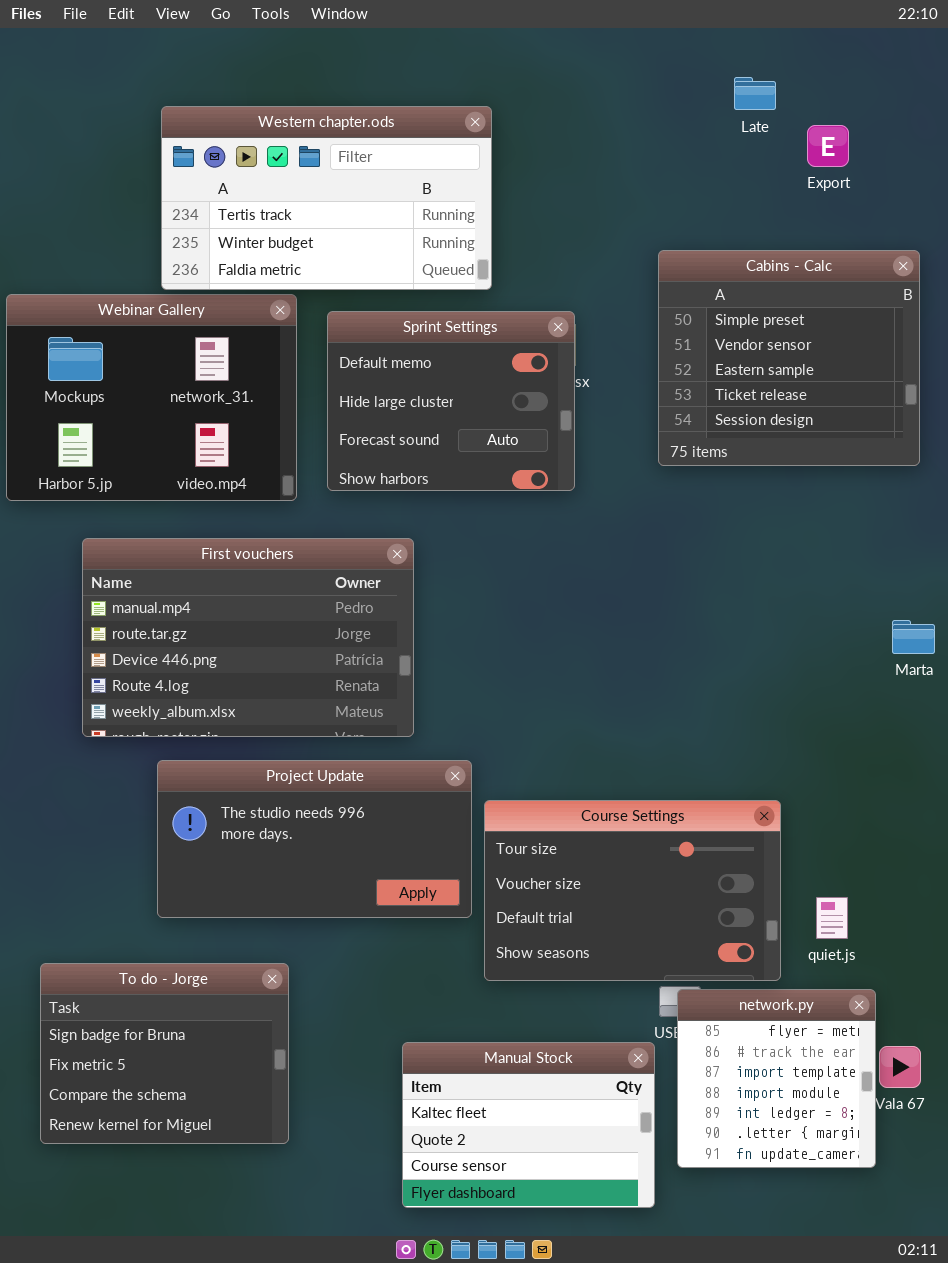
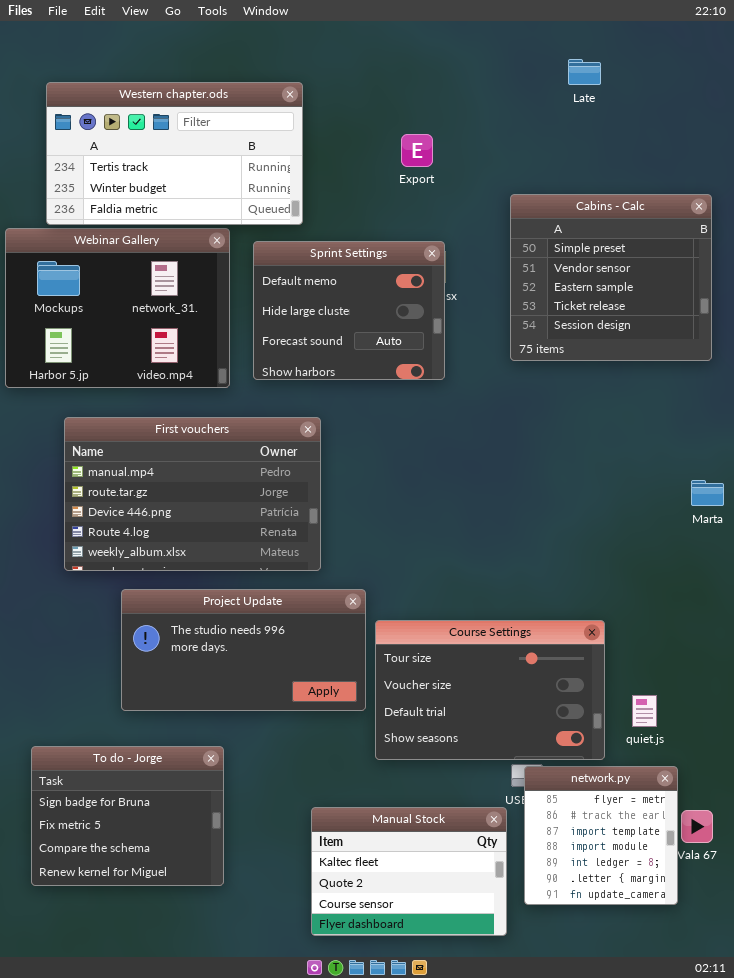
Western chapter.ods: [161,106,492,290] -> [46,82,303,225], moved
Export: [807,125,849,167] -> [401,134,433,167], moved

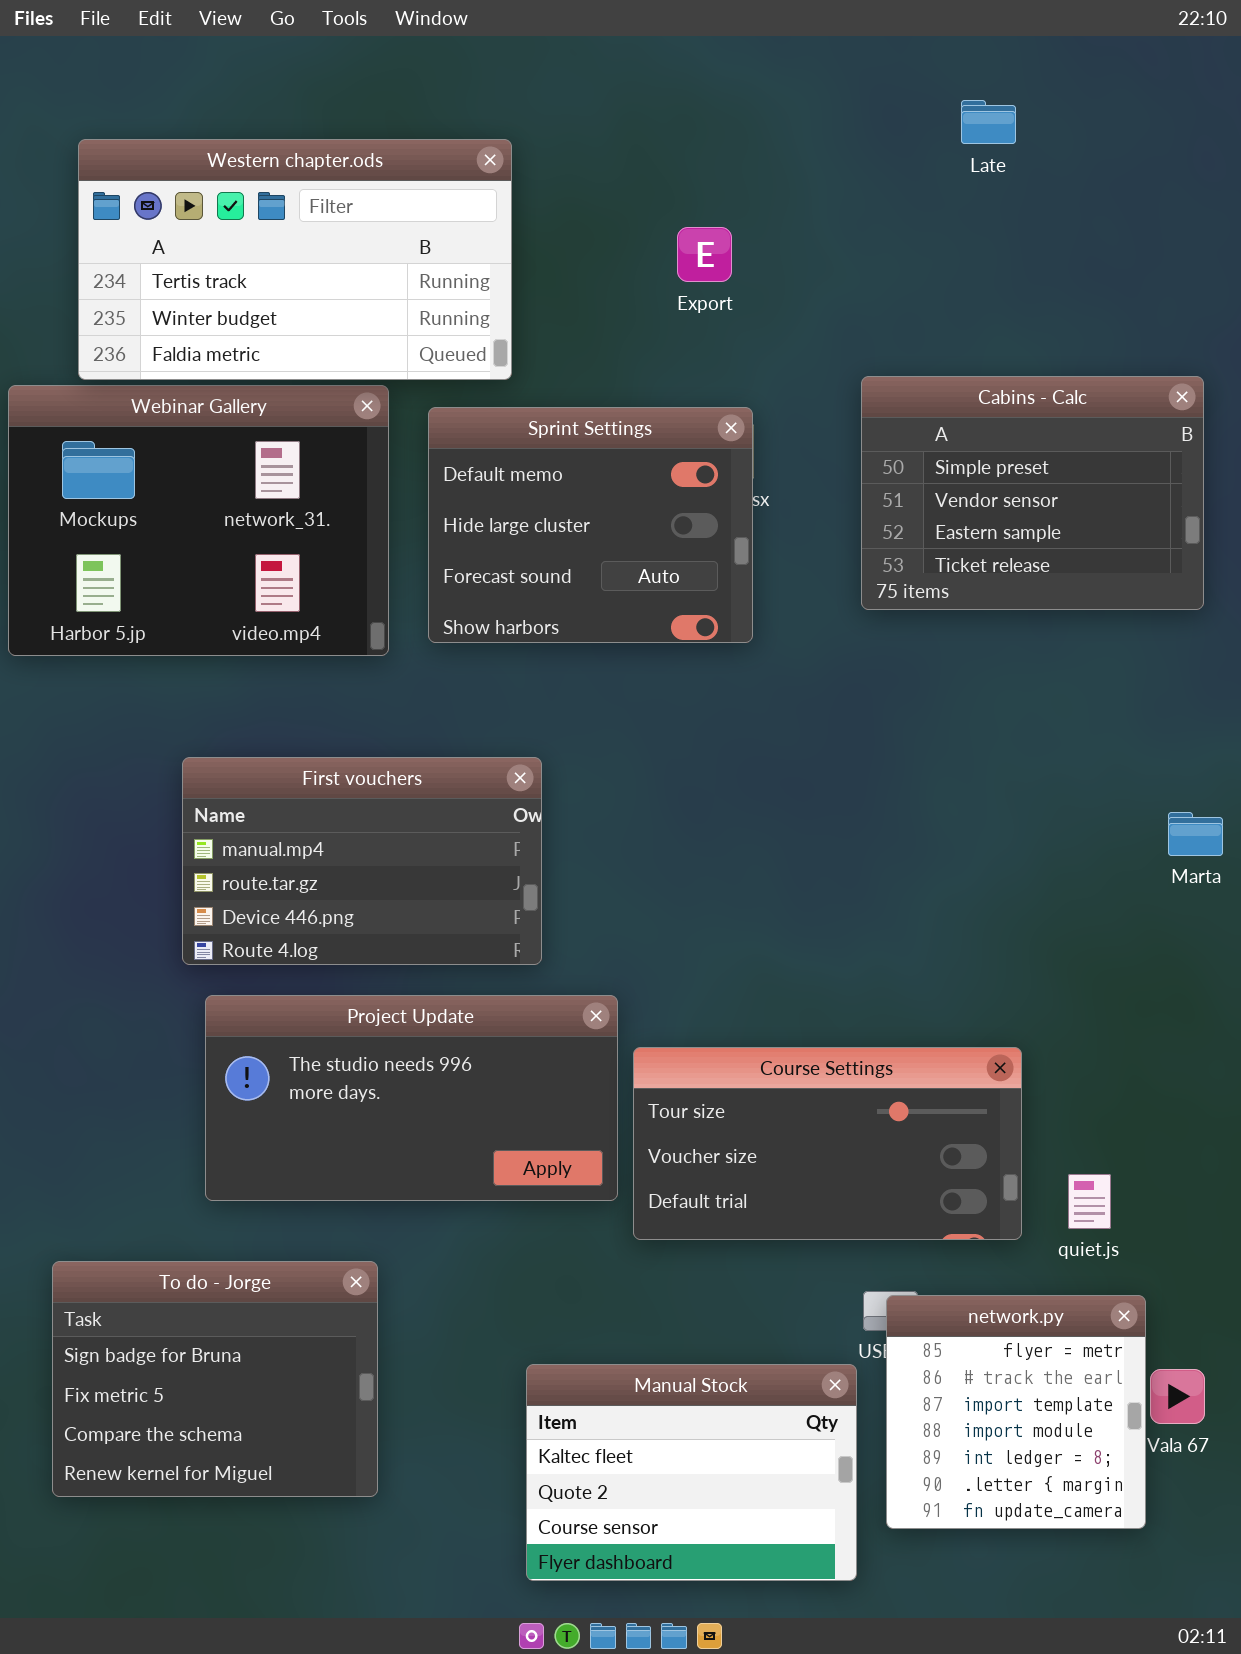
Cabins - Calc: [510,194,712,361] -> [861,376,1204,610], resized
First vouchers: [64,417,321,571] -> [182,757,542,965], resized
Course Settings: [375,620,605,760] -> [633,1047,1022,1240], resized

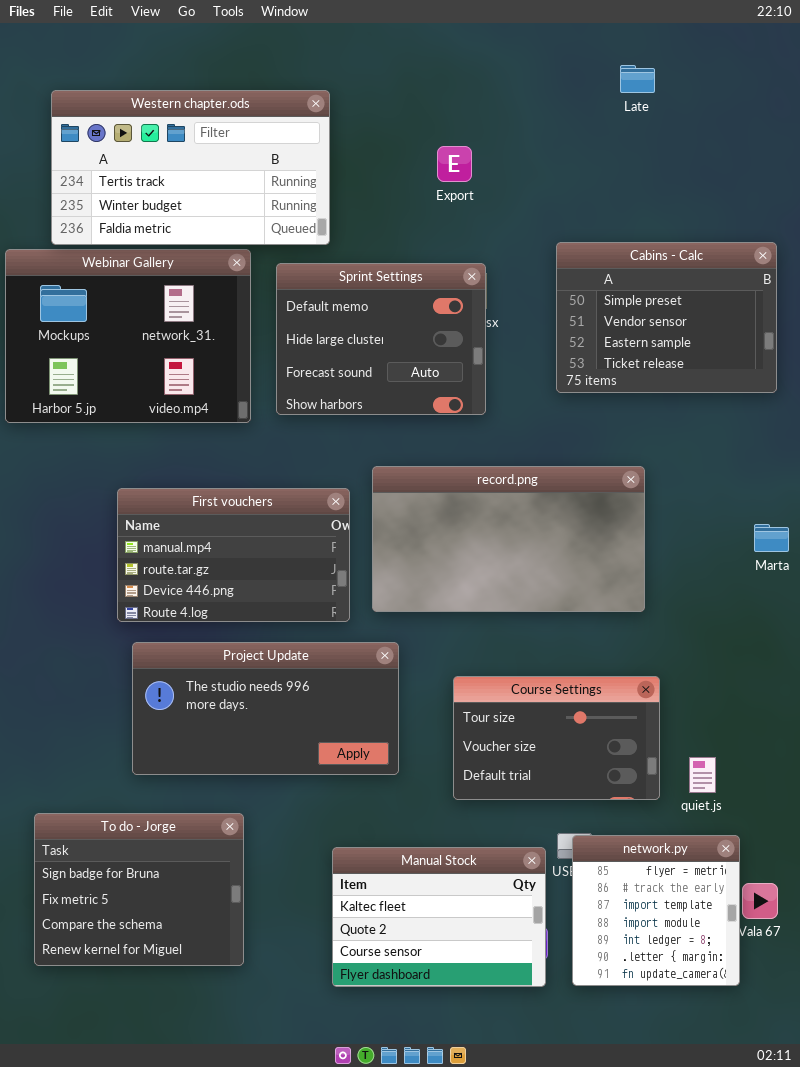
record.png: none -> [372,466,645,612], opened
Course Settings: [633,1047,1022,1240] -> [453,676,660,800], resized
Manual Stock: [526,1364,857,1581] -> [332,847,546,987], moved

